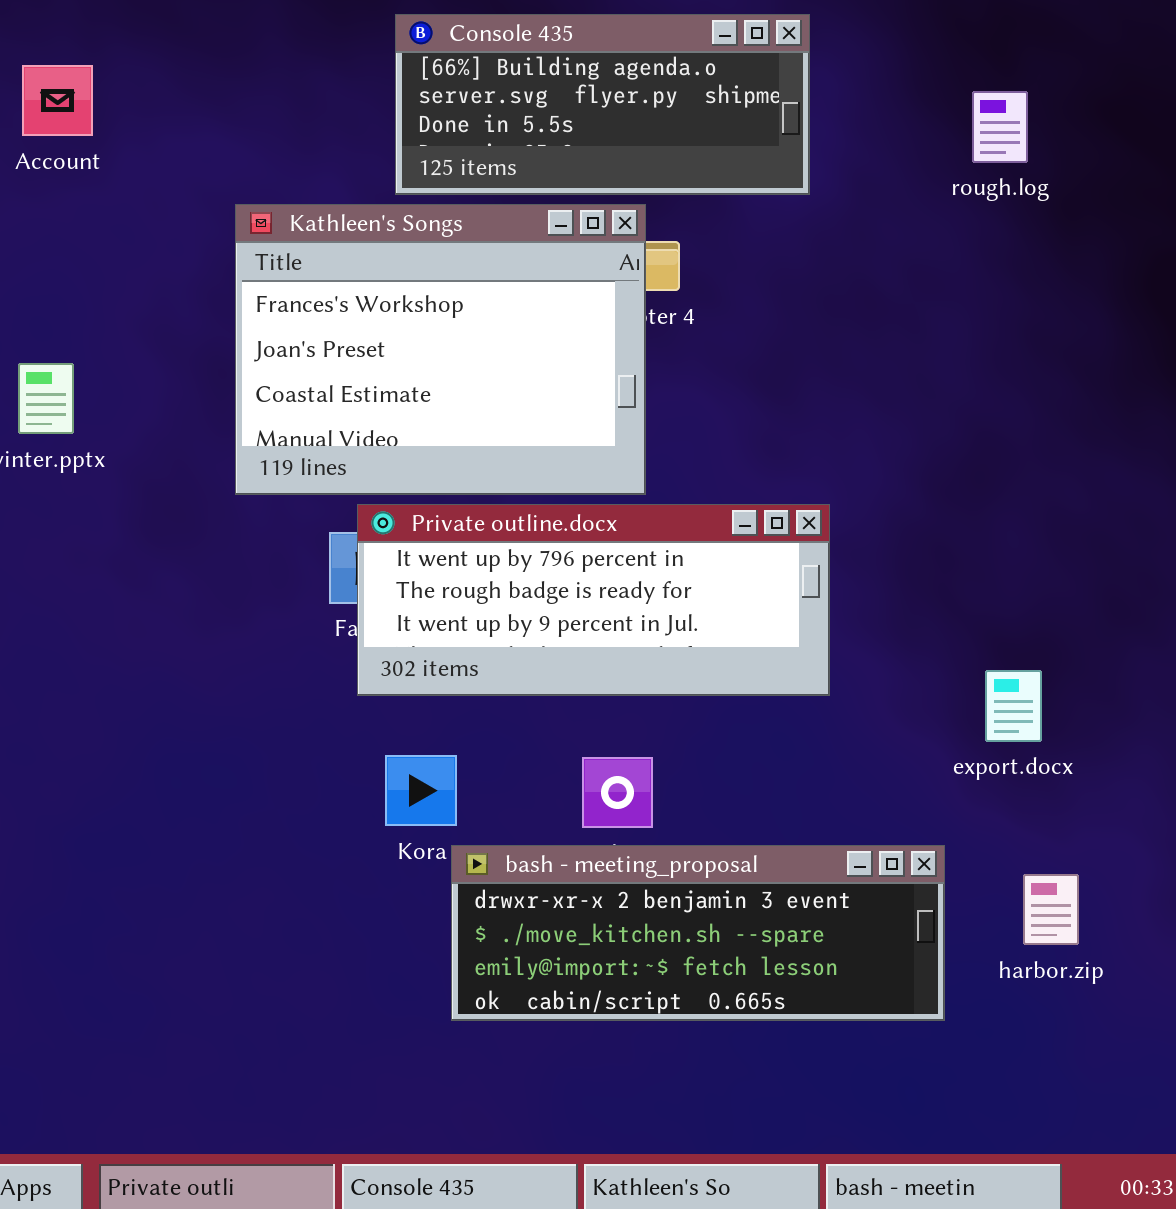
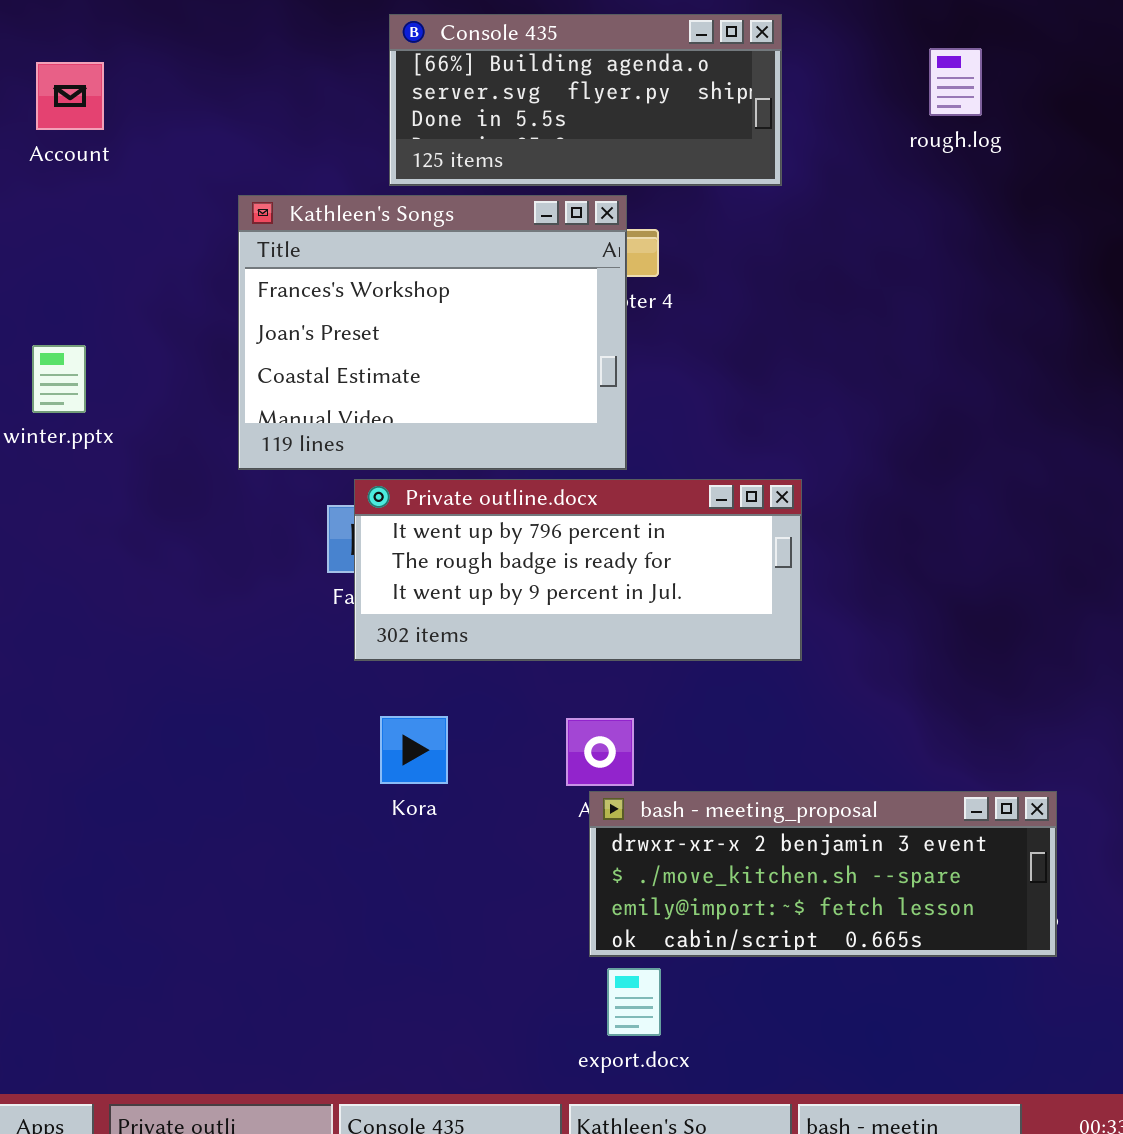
rough.log: [972,91,1028,163] -> [929,48,982,116], moved
export.docx: [985,670,1042,742] -> [607,968,661,1036], moved
bash - meeting_proposal: [451,845,945,1021] -> [589,791,1057,957], moved

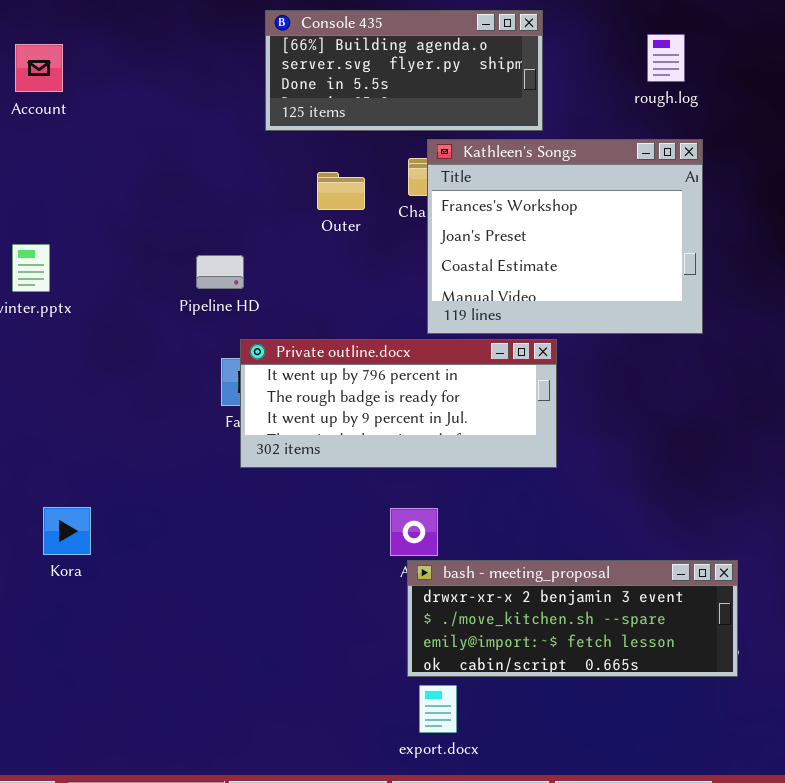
Kathleen's Songs: [238,195,627,470] -> [427,139,703,334], moved
Kora: [380,716,448,784] -> [43,507,91,555], moved

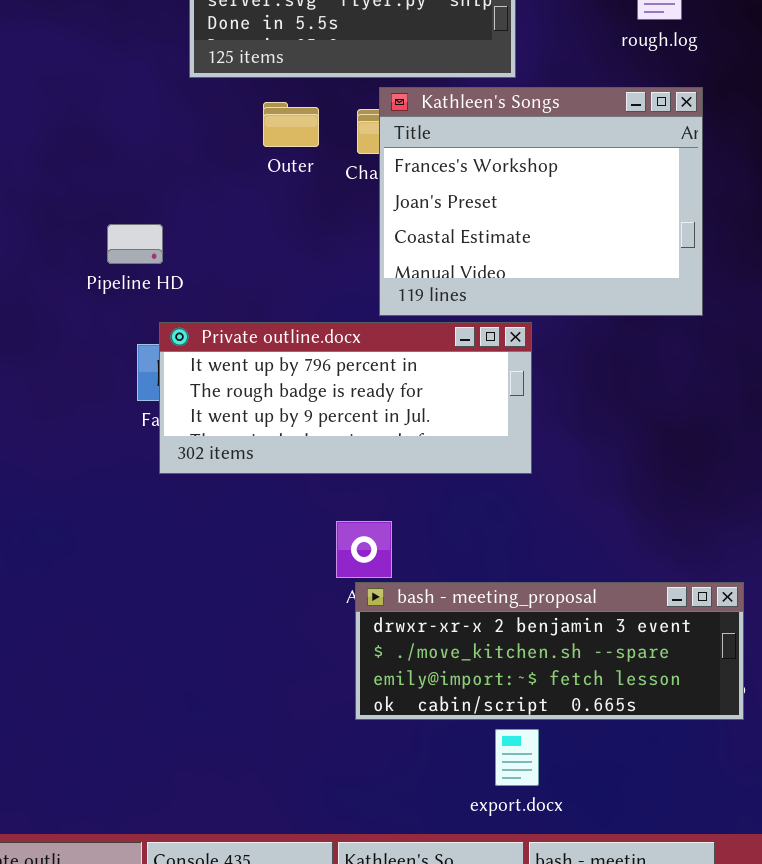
Outer: [317,172,365,210] -> [263,102,319,147], moved
export.docx: [419,685,457,733] -> [495,729,539,786], moved

